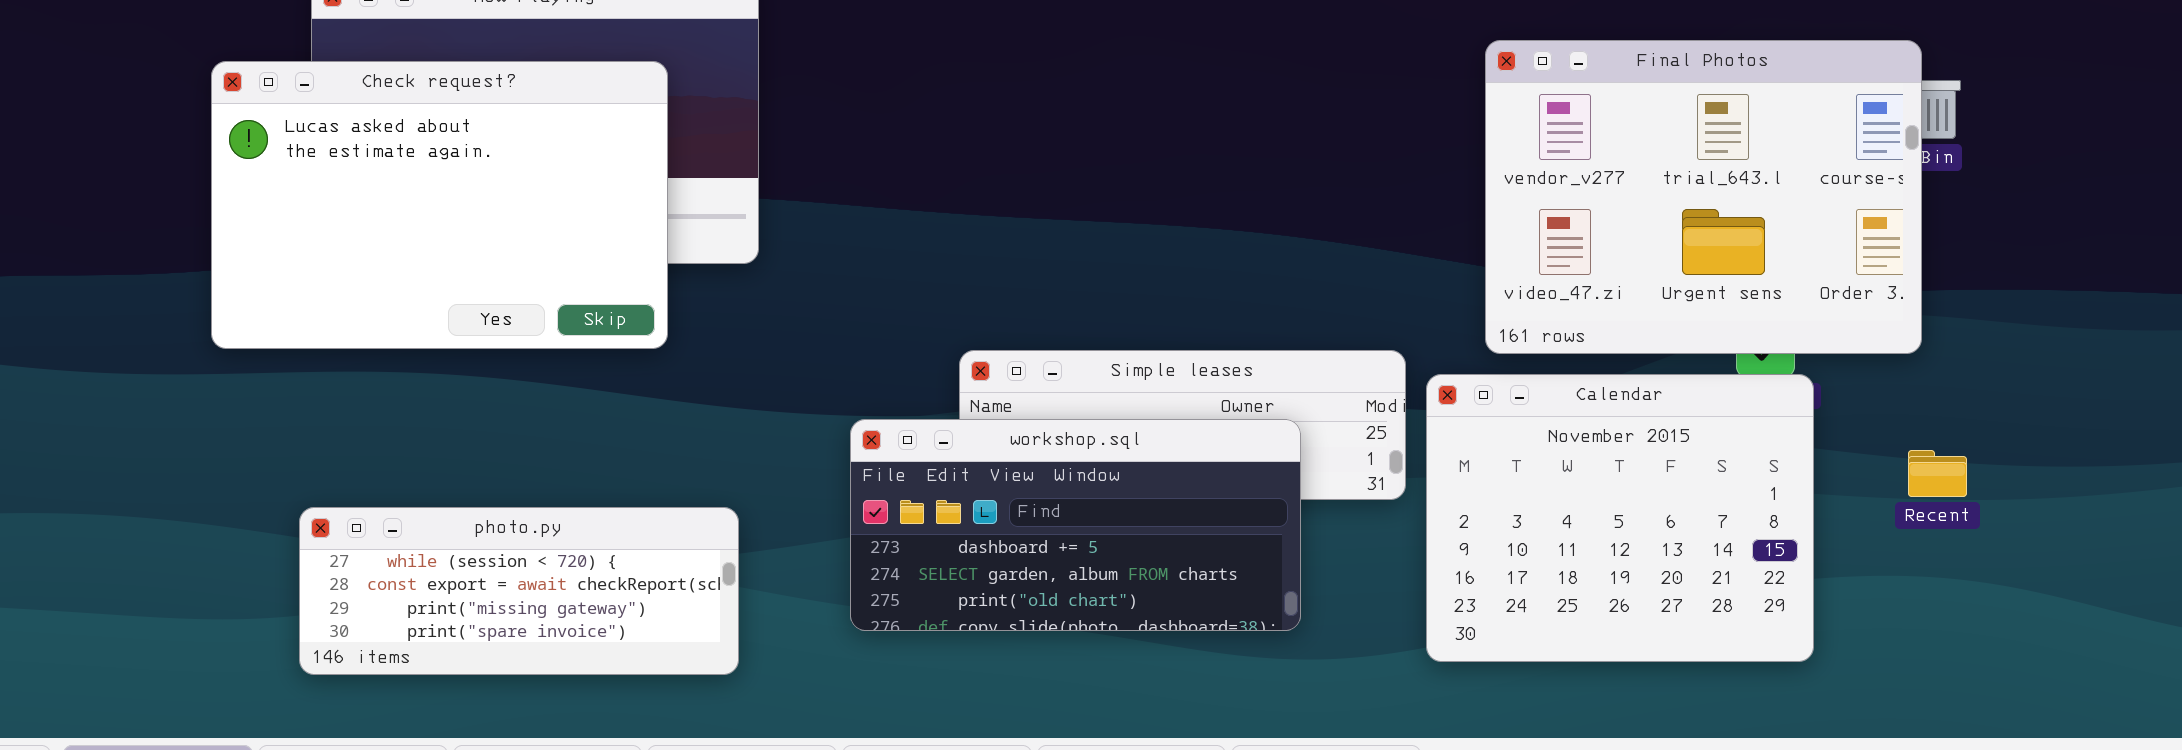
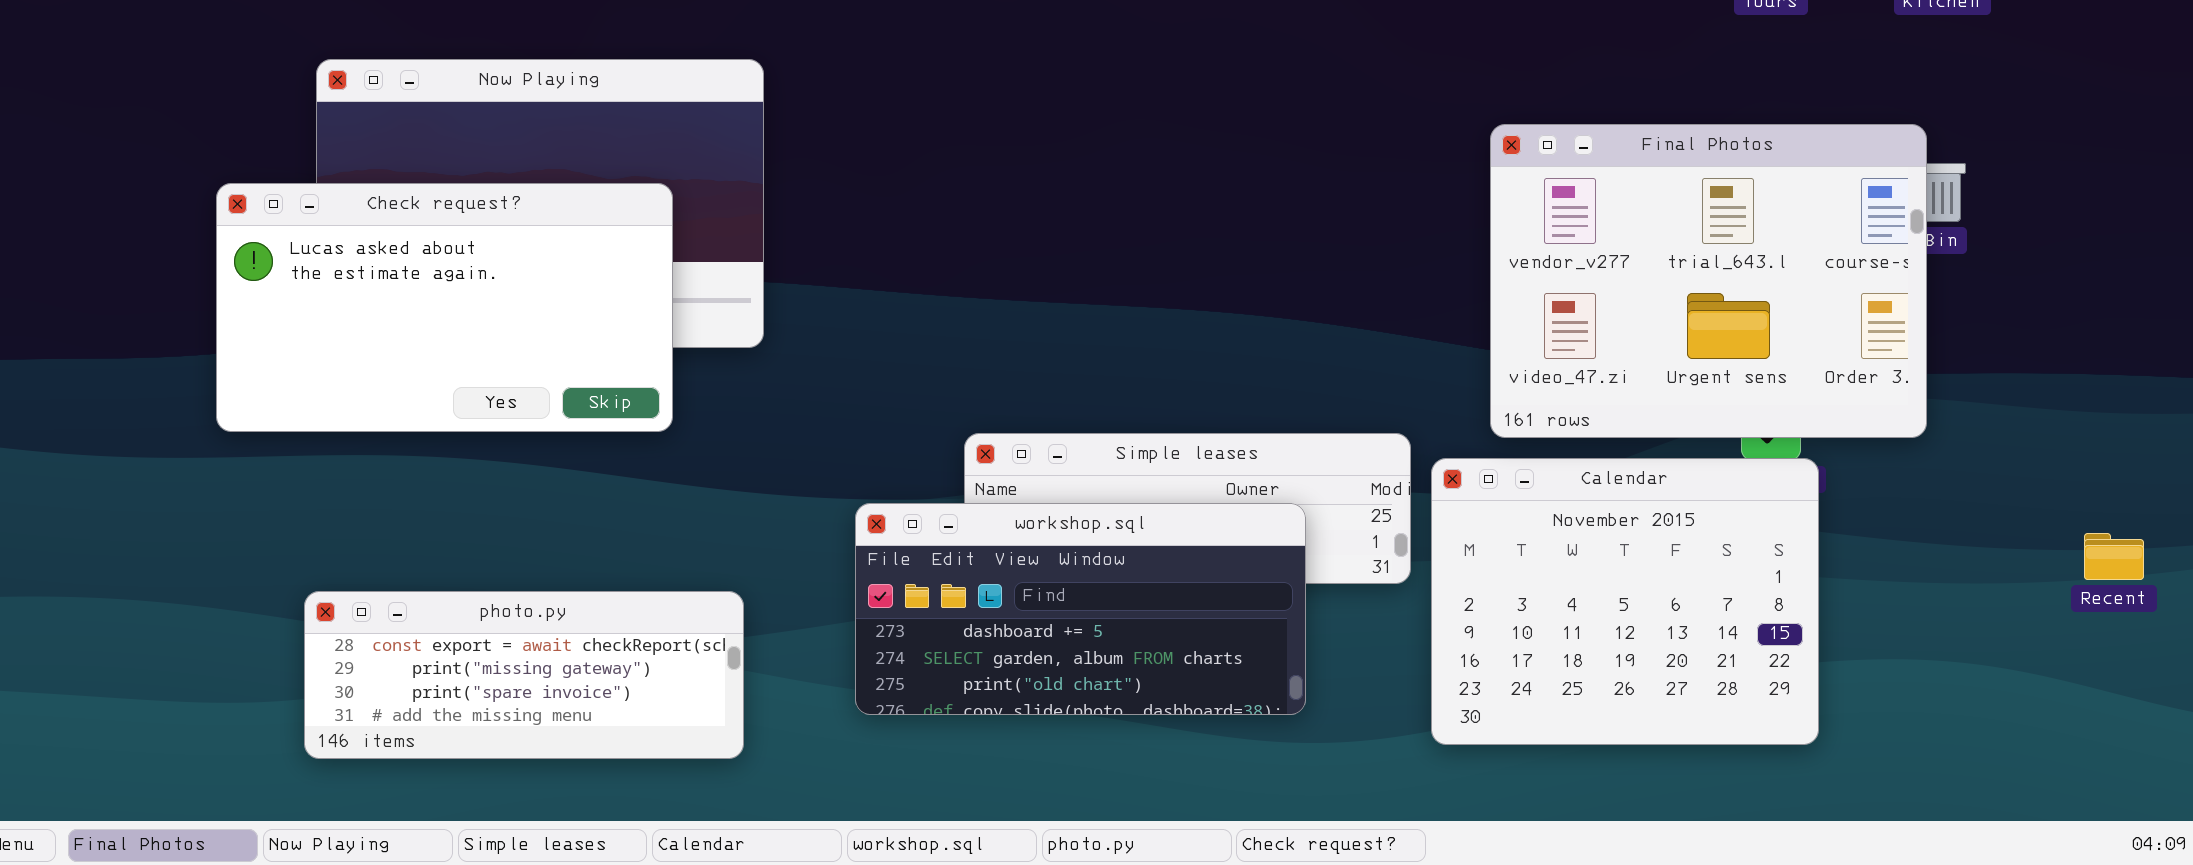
Check request?: [211,61,668,349] -> [216,183,673,432], resized
Recent: [1908,450,1967,497] -> [2084,533,2144,580], moved
photo.py: [299,507,739,675] -> [304,591,744,759], scrolled down 1 row

